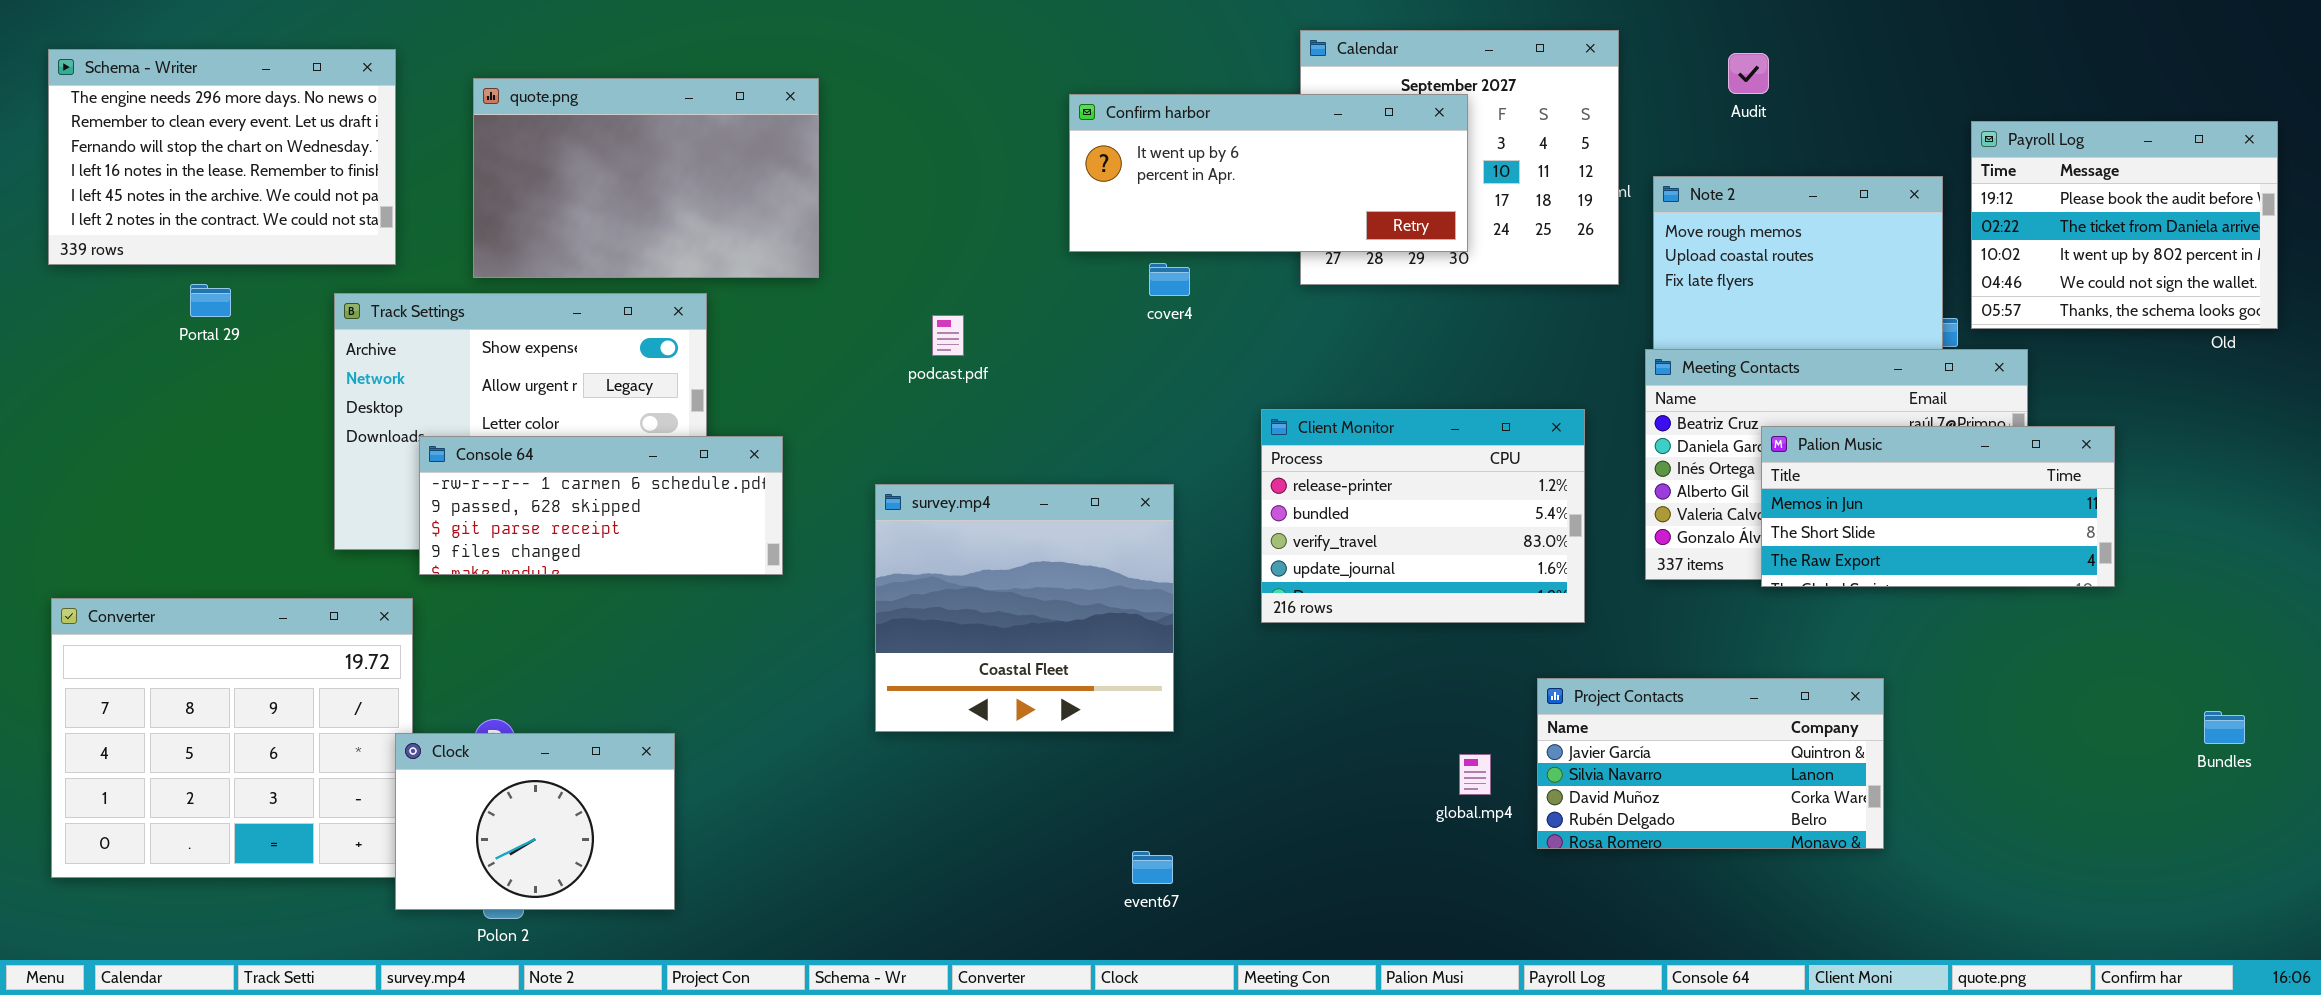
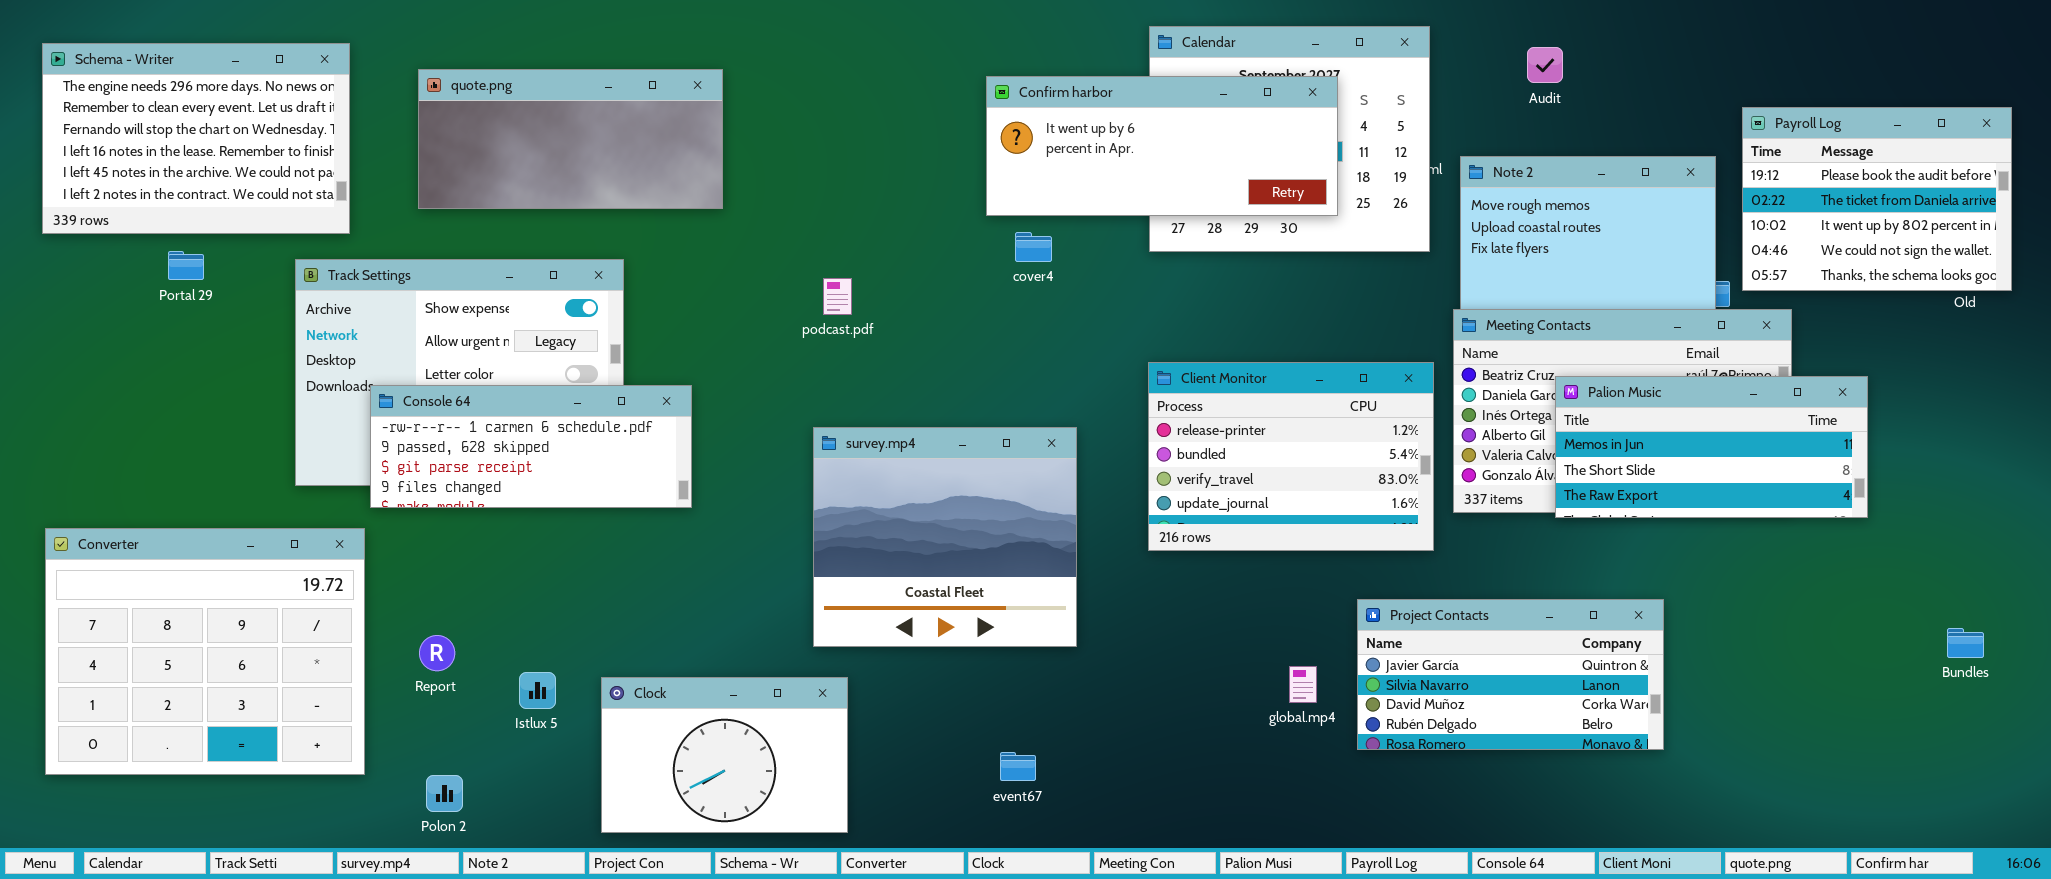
quote.png: [473,78,819,278] -> [418,69,723,209], resized
Confirm harbor: [1069,94,1468,252] -> [986,76,1338,216], moved
Client Monitor: [1261,409,1585,623] -> [1148,362,1434,551], moved
survey.mp4: [875,484,1174,732] -> [813,427,1077,647], moved
Clock: [395,733,675,910] -> [601,677,848,833], moved

